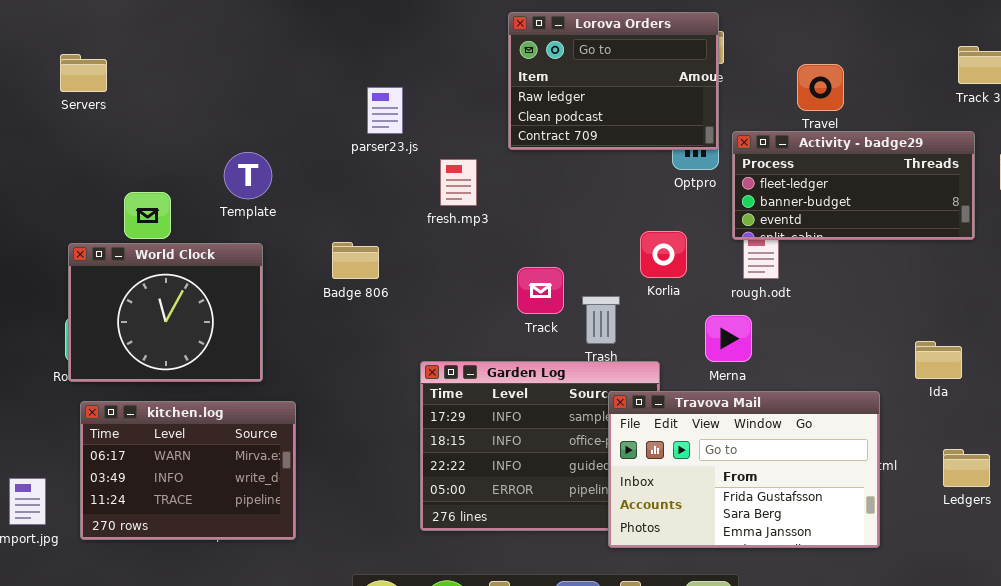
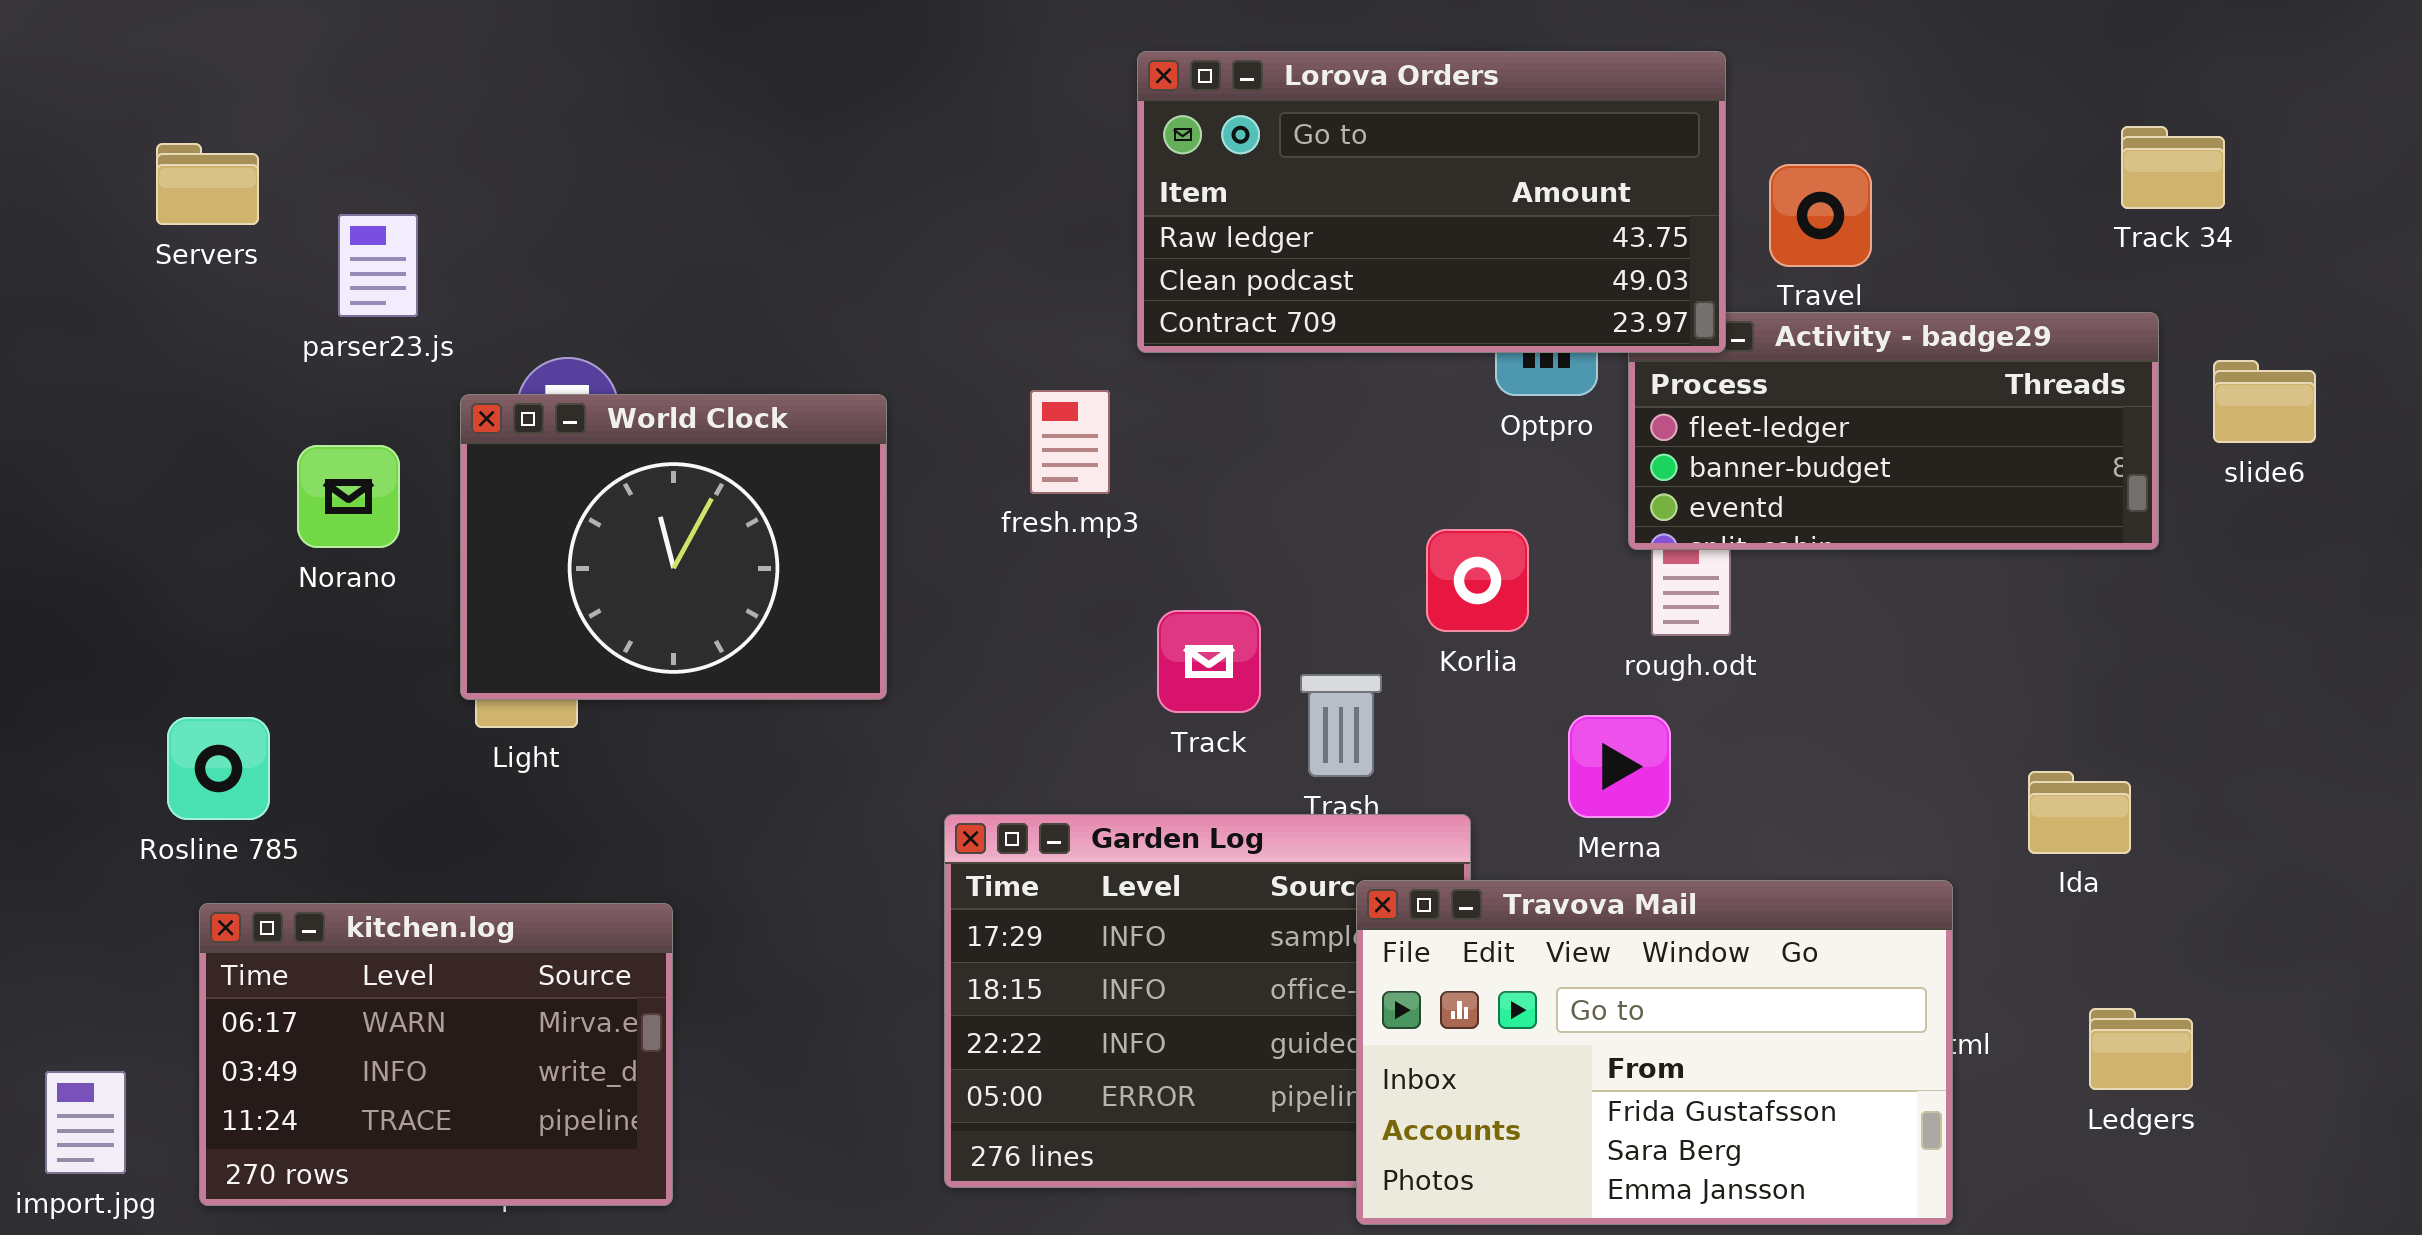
Lorova Orders: [508,12,719,150] -> [1137,51,1726,353], resized
parser23.js: [367,87,403,134] -> [338,214,418,317], moved
fresh.mp3: [440,159,477,206] -> [1030,390,1110,494], moved
World Clock: [68,243,263,382] -> [460,394,887,700], moved

